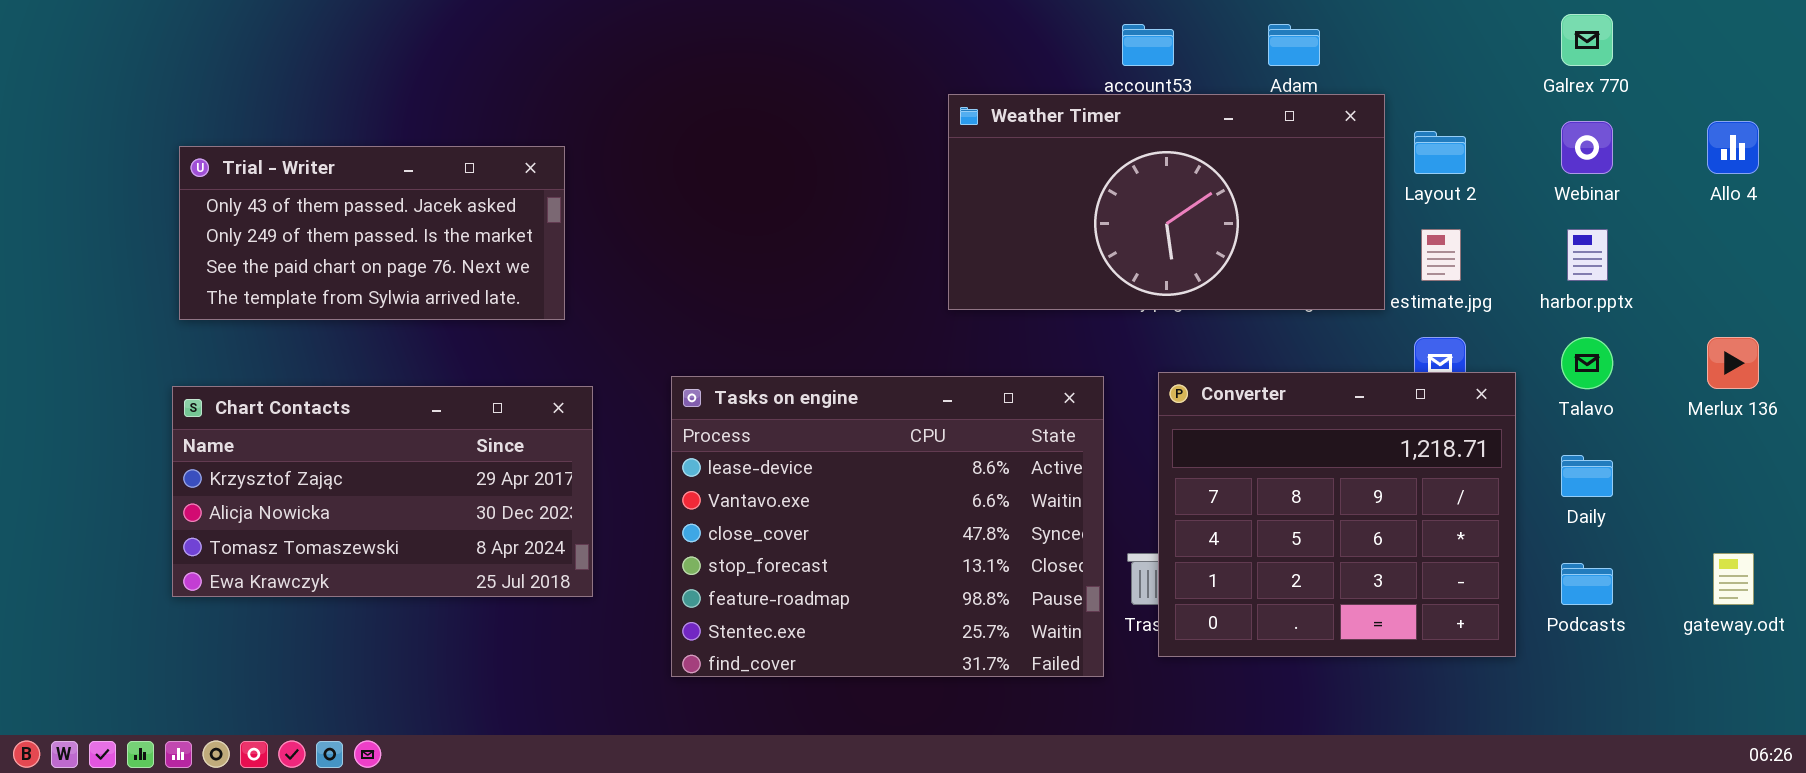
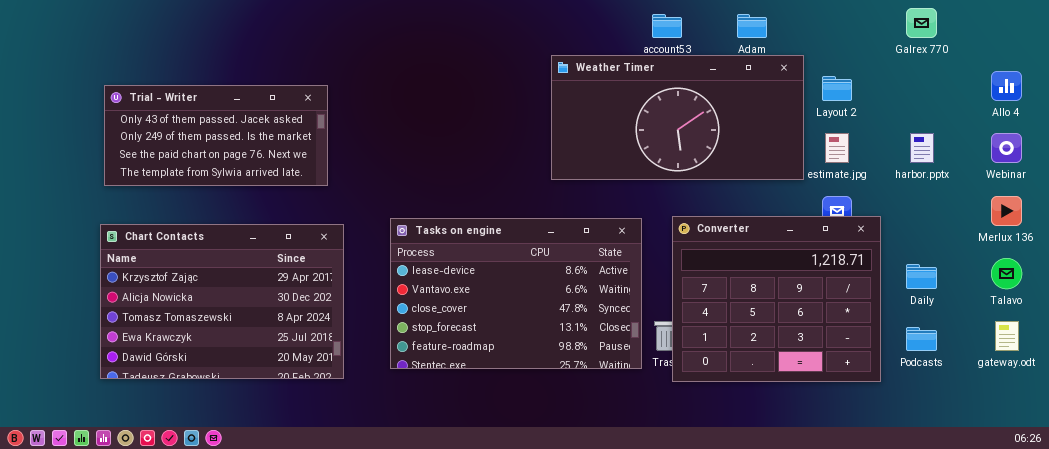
Webinar: [1561,121,1613,174] -> [991,133,1022,163], moved
Talavo: [1561,337,1613,389] -> [991,258,1022,289], moved
Tasks on engine: [671,376,1104,677] -> [390,218,642,369], resized
Chart Contacts: [172,386,593,597] -> [100,224,344,379], resized

